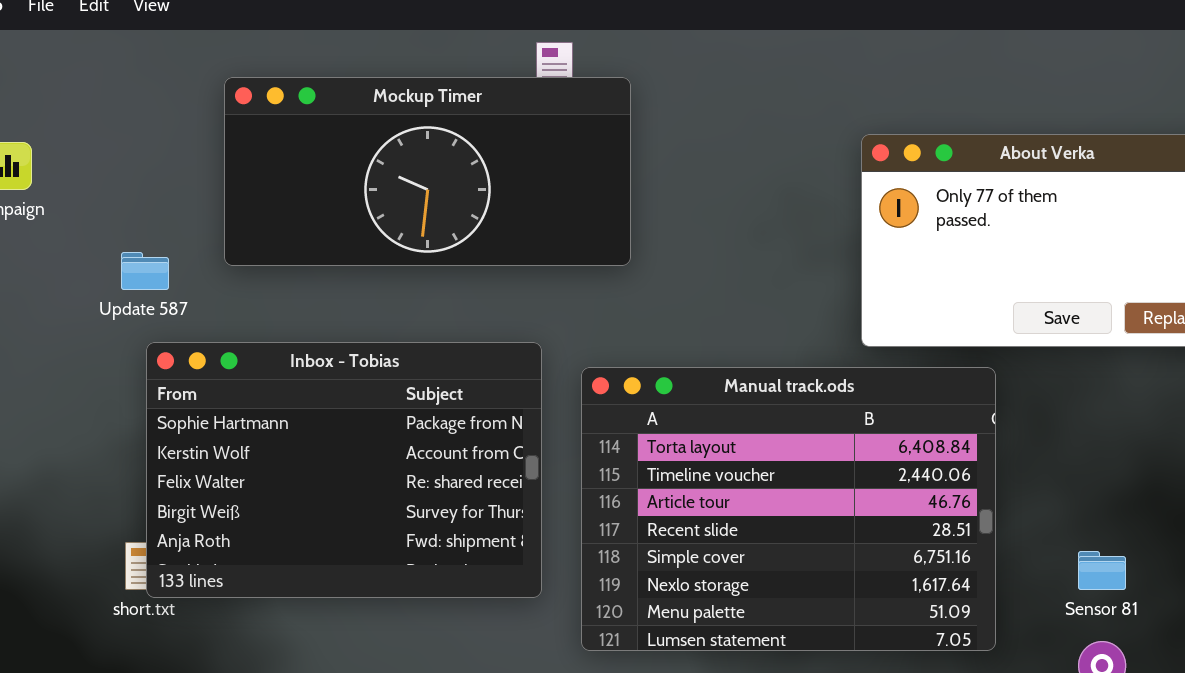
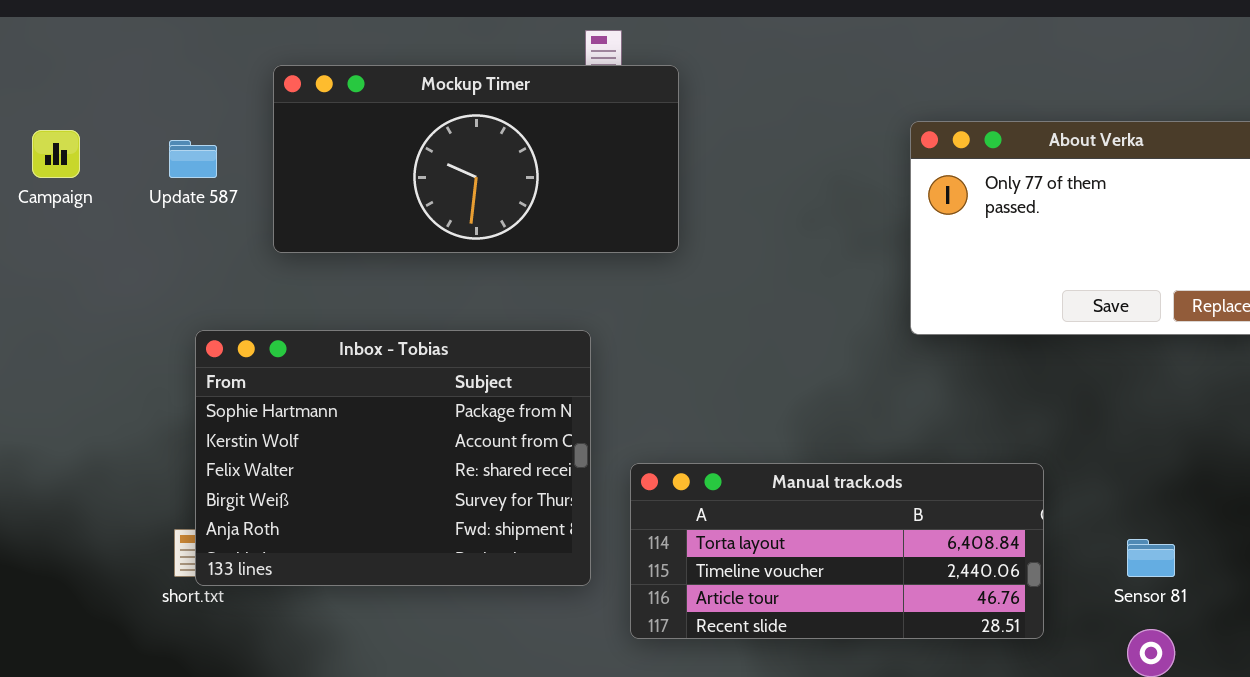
Update 587: [121,252,169,290] -> [169,140,217,178], moved
Manual track.ods: [581,367,996,651] -> [630,463,1044,639], resized

